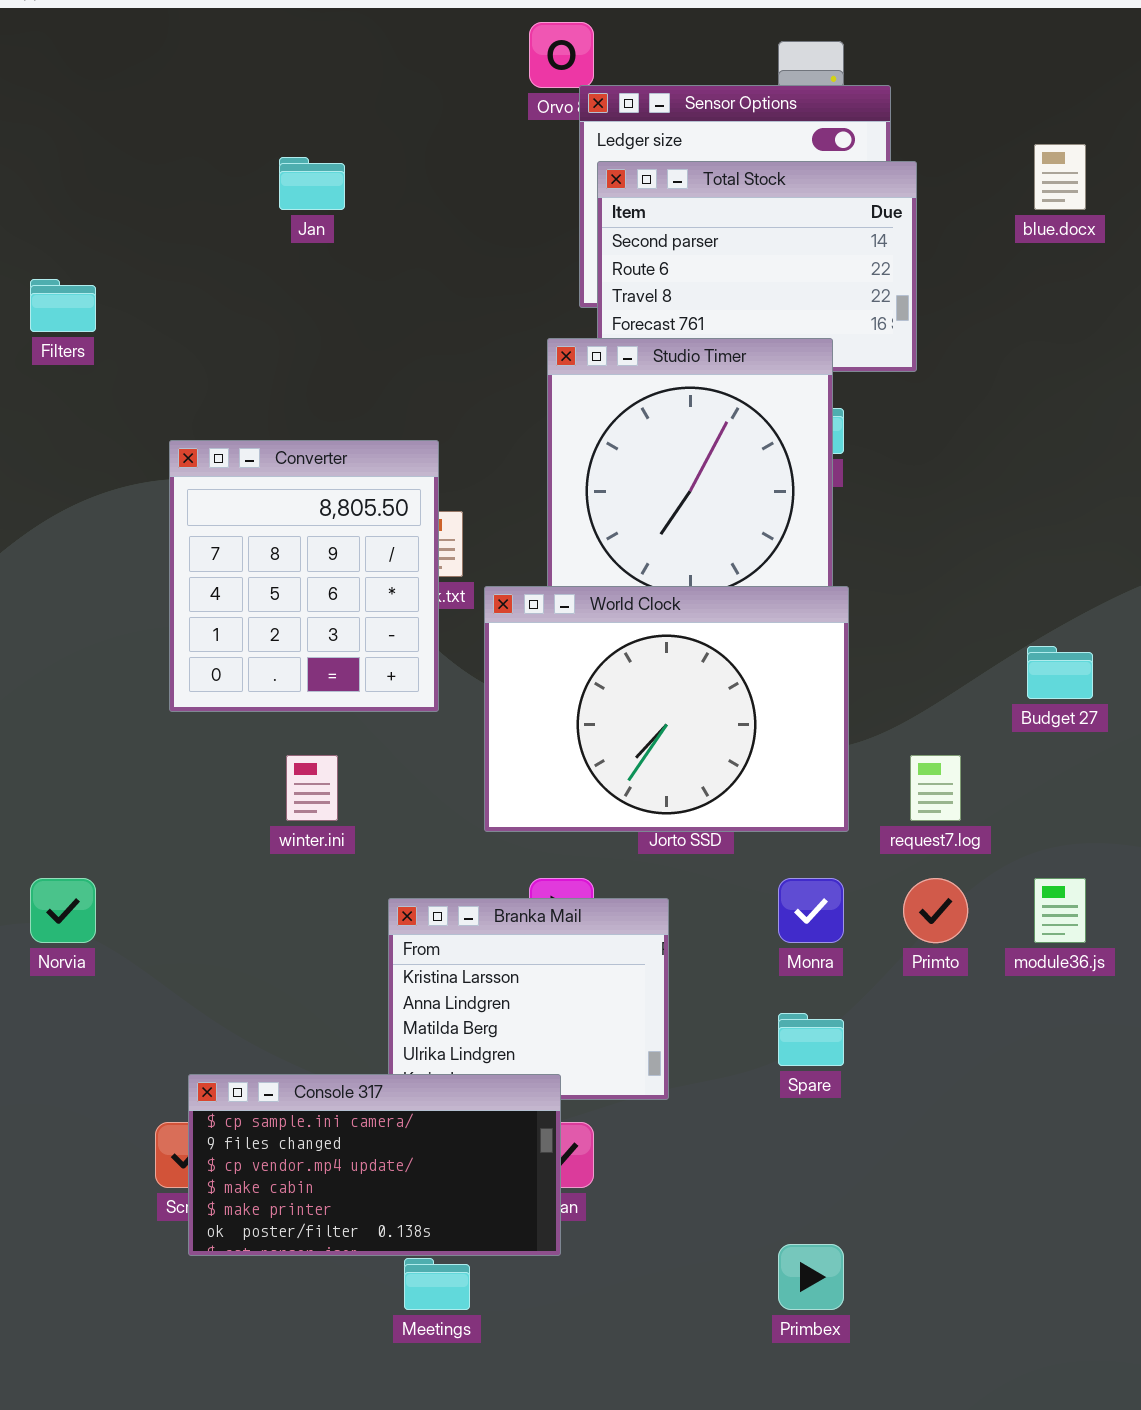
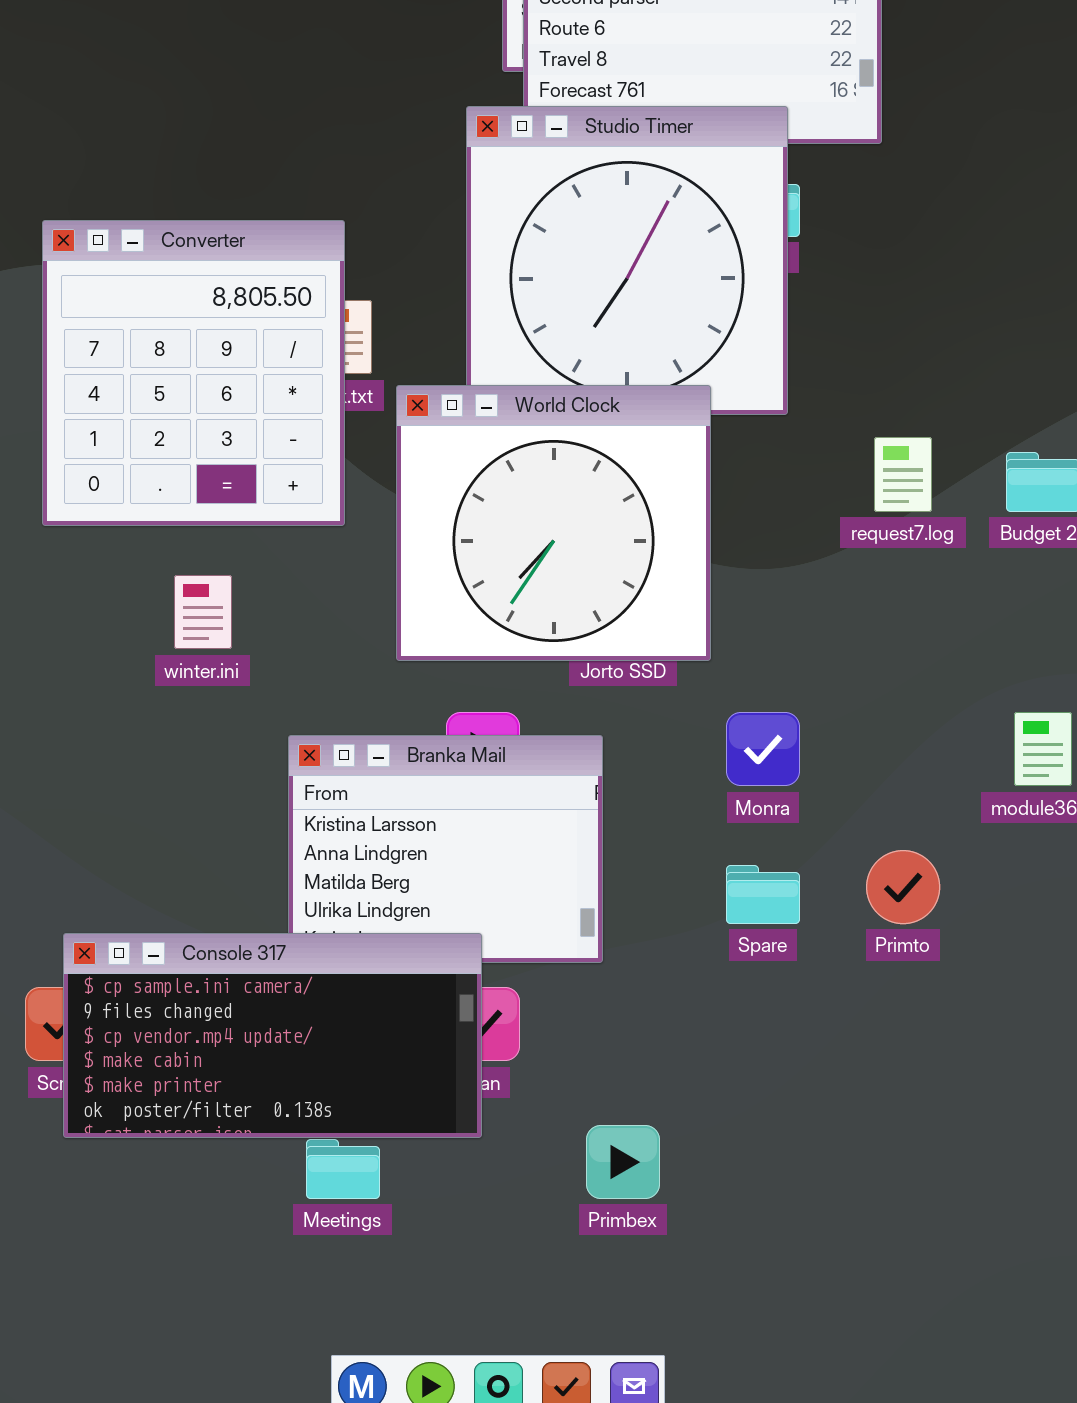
World Clock: [484,586,849,832] -> [396,385,711,661], resized
request7.log: [910,755,961,821] -> [874,437,932,512], moved
Primto: [903,878,968,943] -> [866,850,940,924], moved
Primbex: [778,1244,844,1310] -> [586,1125,660,1199], moved

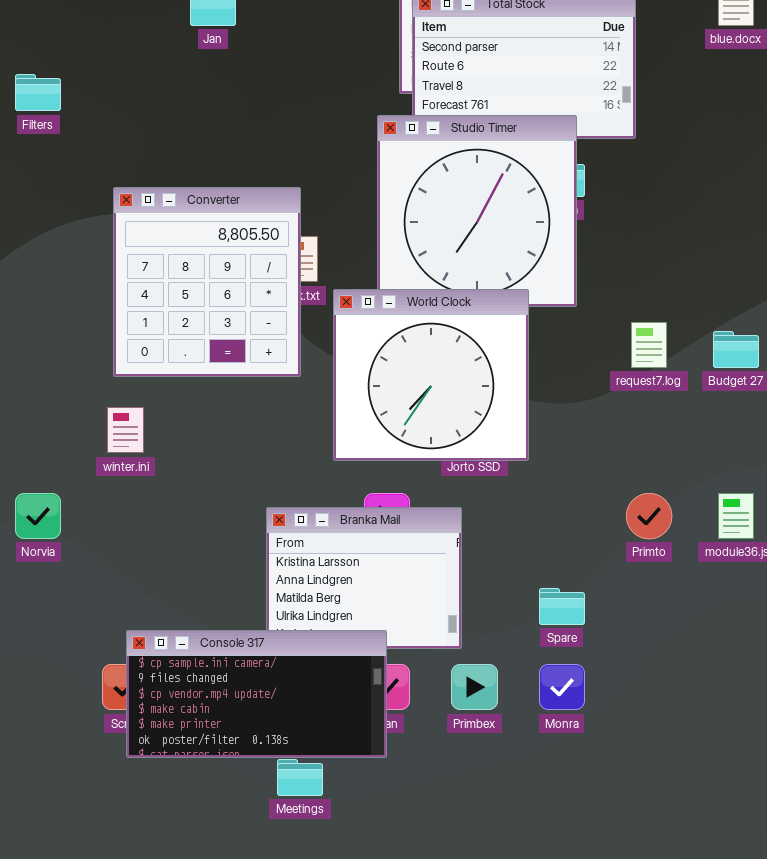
winter.ini: [174,575,232,649] -> [107,407,144,453], moved
Monra: [726,712,800,786] -> [539,664,585,710], moved
Primto: [866,850,940,924] -> [626,493,672,539], moved
Primbex: [586,1125,660,1199] -> [451,664,498,710], moved

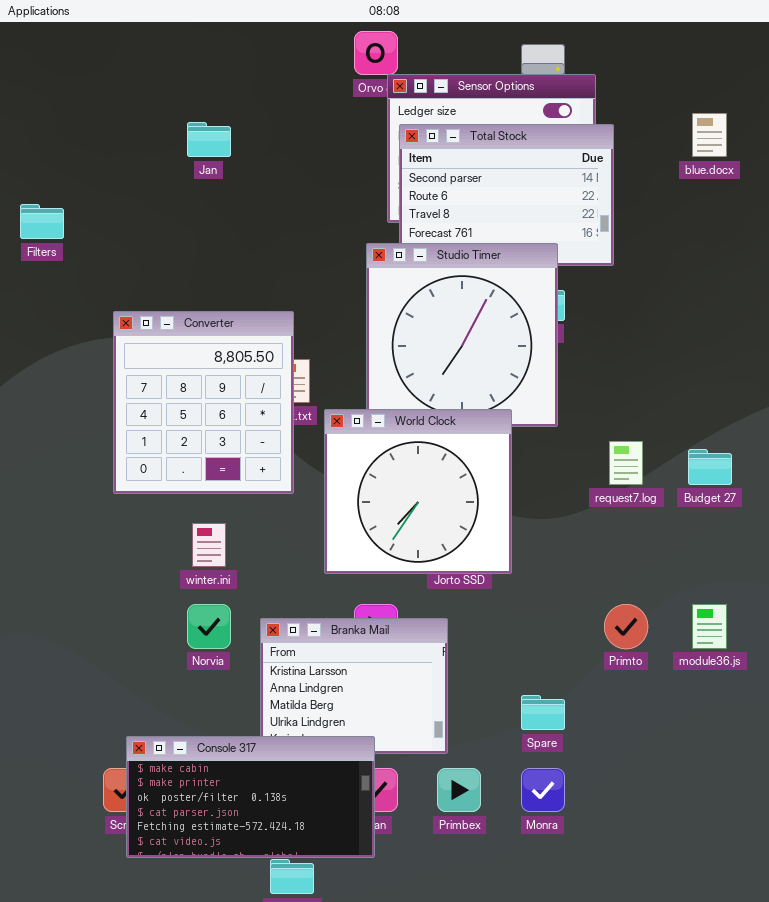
winter.ini: [107,407,144,453] -> [192,523,226,567], moved
Norvia: [15,493,61,539] -> [187,604,231,649], moved
Console 317: [126,630,387,758] -> [126,736,375,858], scrolled down 3 rows

